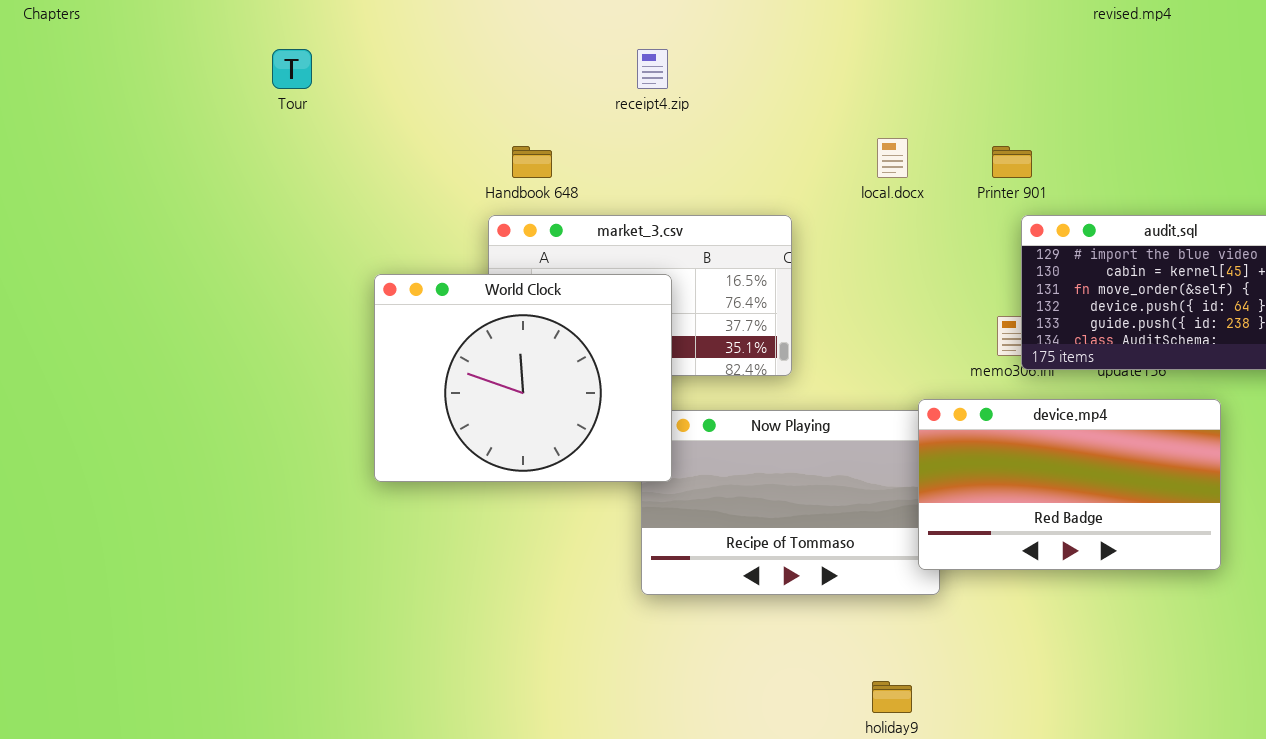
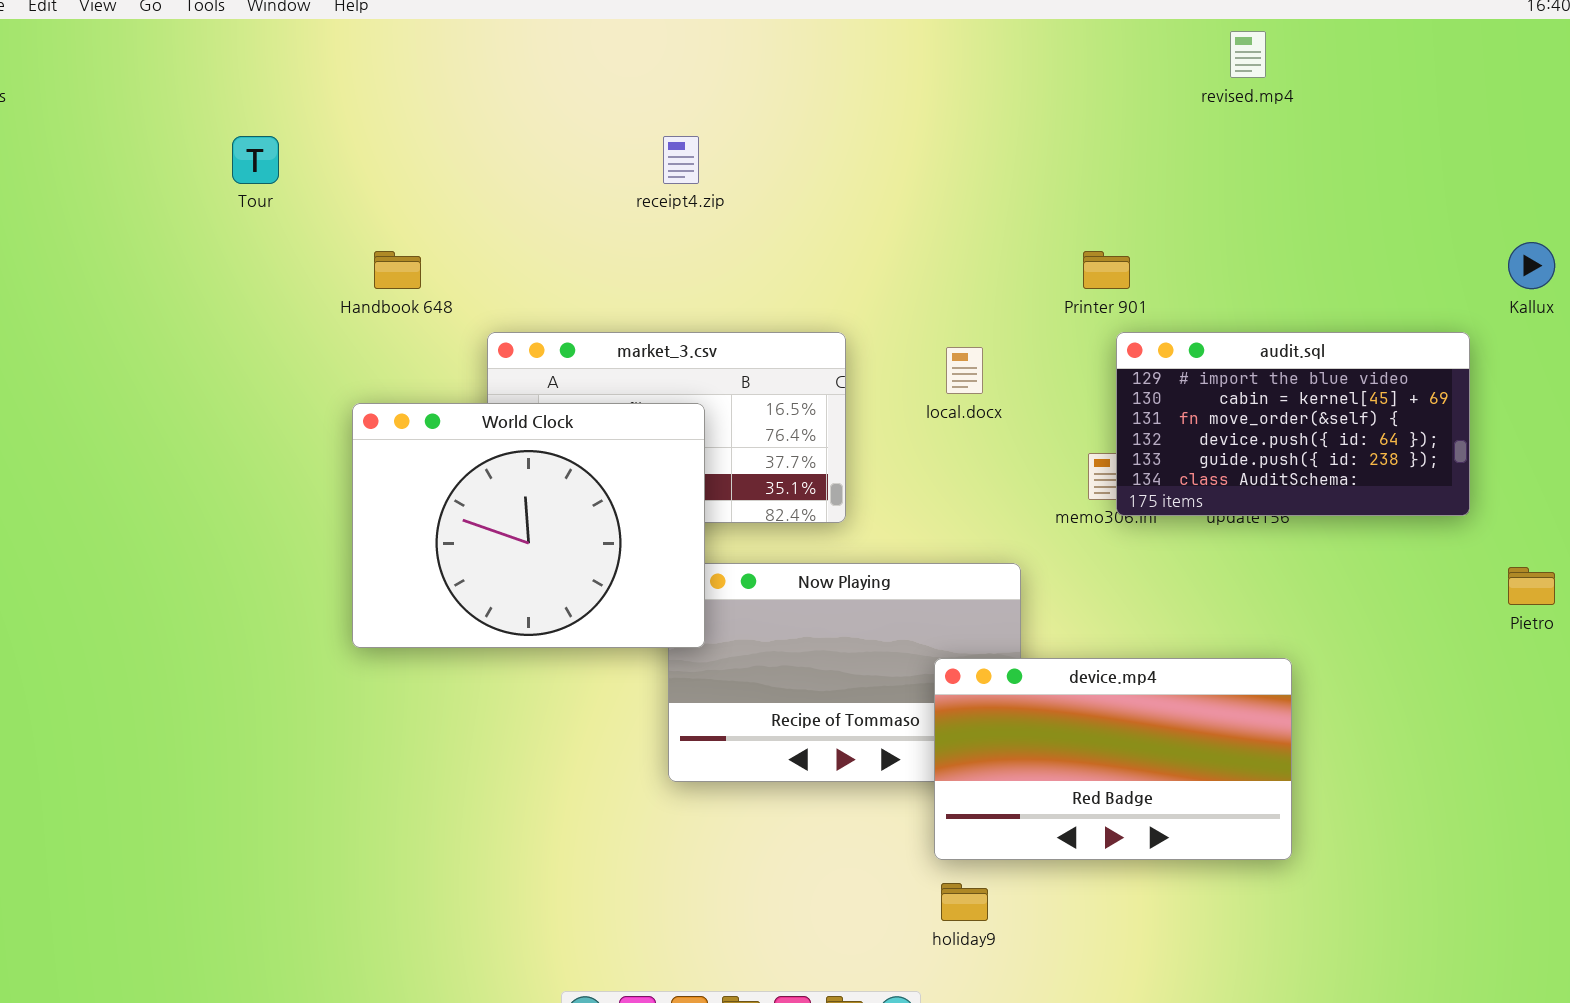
local.docx: [877,138,908,178] -> [946,347,983,394], moved
Handbook 648: [512,146,552,178] -> [374,251,421,289], moved
device.mp4: [918,399,1221,570] -> [934,658,1292,860], moved

